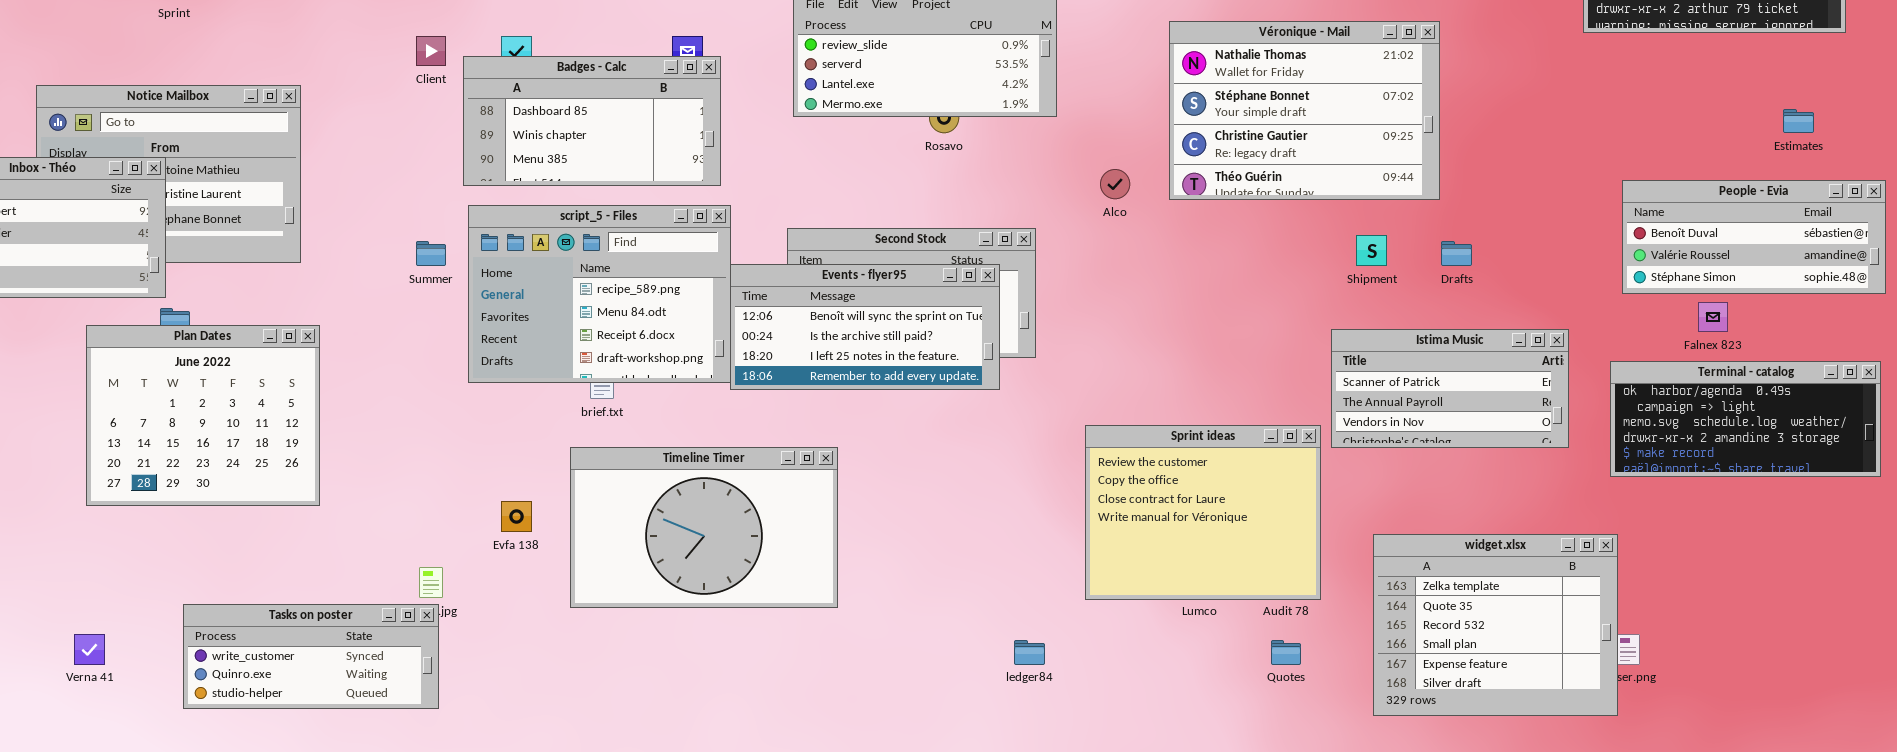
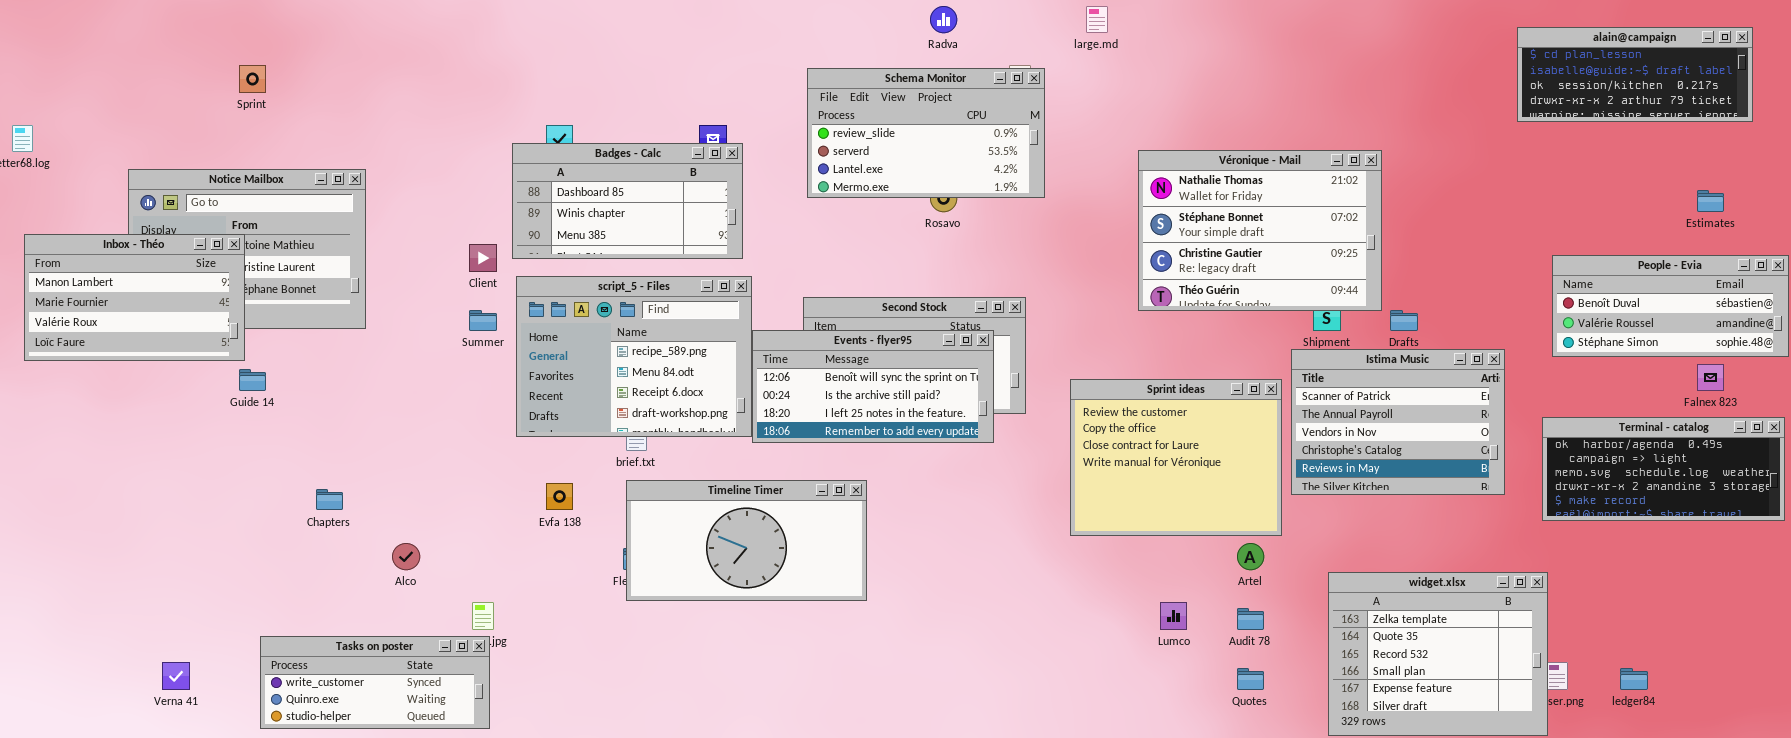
Véronique - Mail: [1169,21,1440,200] -> [1138,150,1382,311], moved
Client: [416,36,446,66] -> [469,244,497,272], moved
Alco: [1100,169,1130,199] -> [392,543,420,570], moved
Falnex 823: [1698,302,1728,332] -> [1697,364,1724,391], moved
Plan Dates: [86,325,320,506] -> none, closed
Istima Music: [1331,329,1569,448] -> [1291,349,1505,495], resized
Sprint ideas: [1085,425,1321,600] -> [1070,379,1282,536], moved
Timeline Timer: [570,447,838,608] -> [626,480,867,601], moved, resized
Evfa 138: [501,501,532,532] -> [546,483,573,510], moved
ledger84: [1014,640,1045,665] -> [1620,668,1648,690], moved

